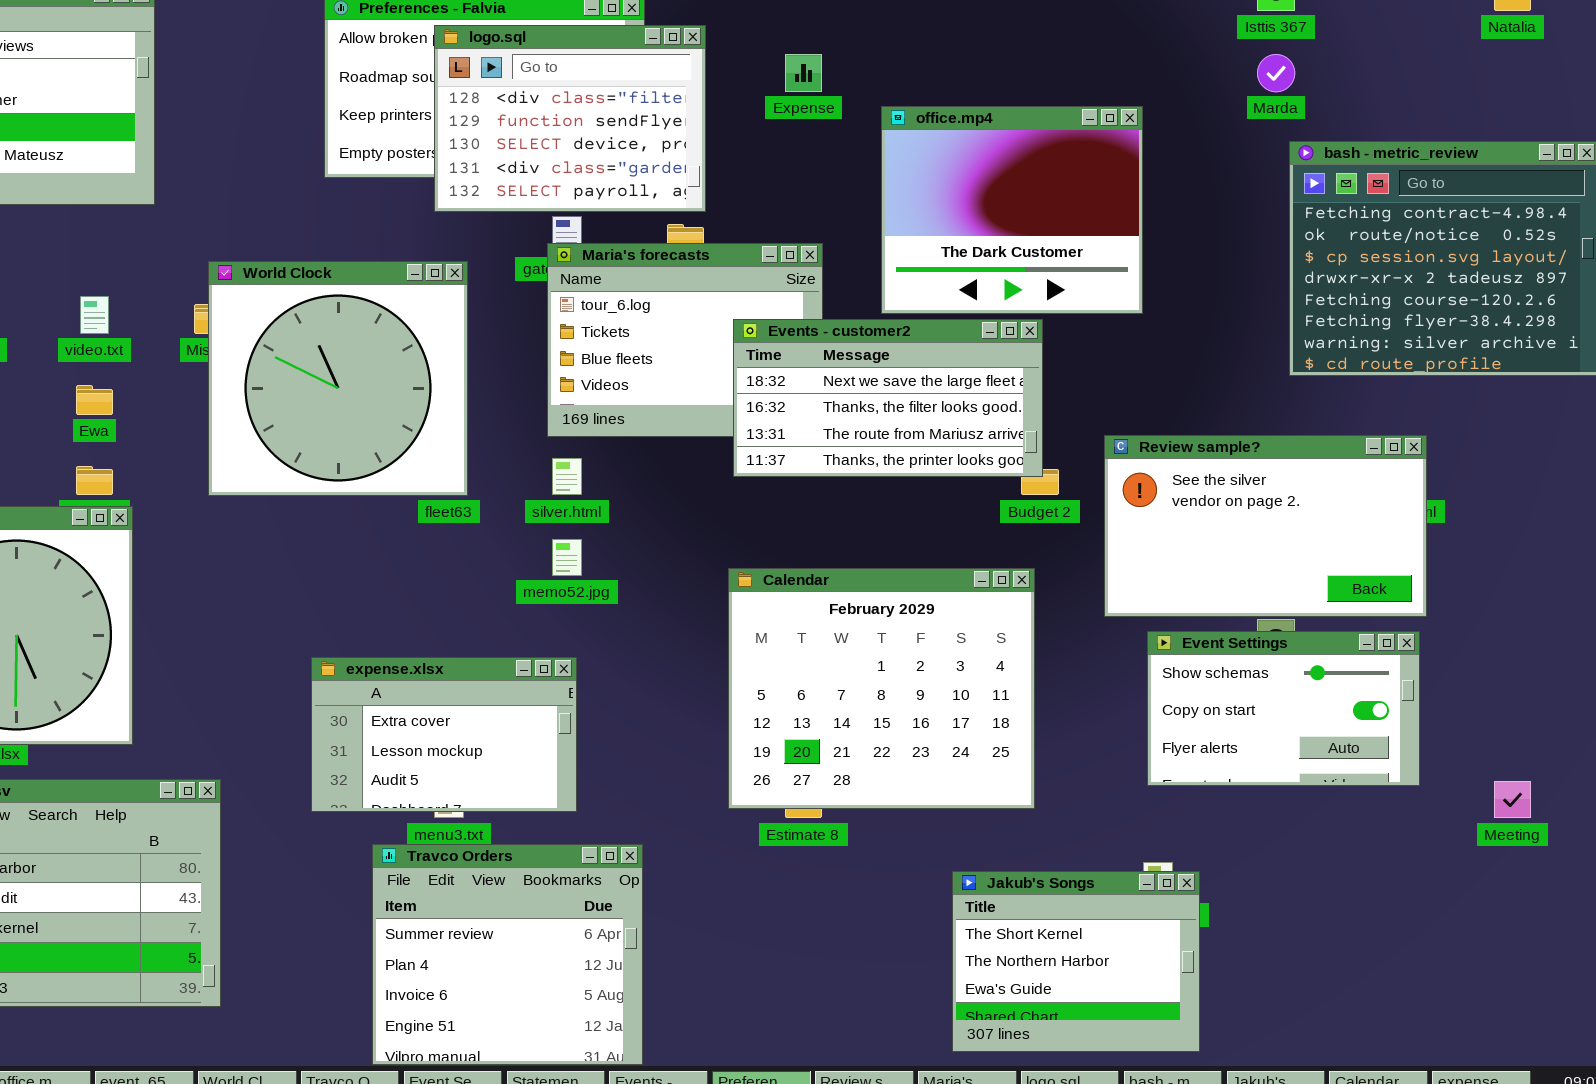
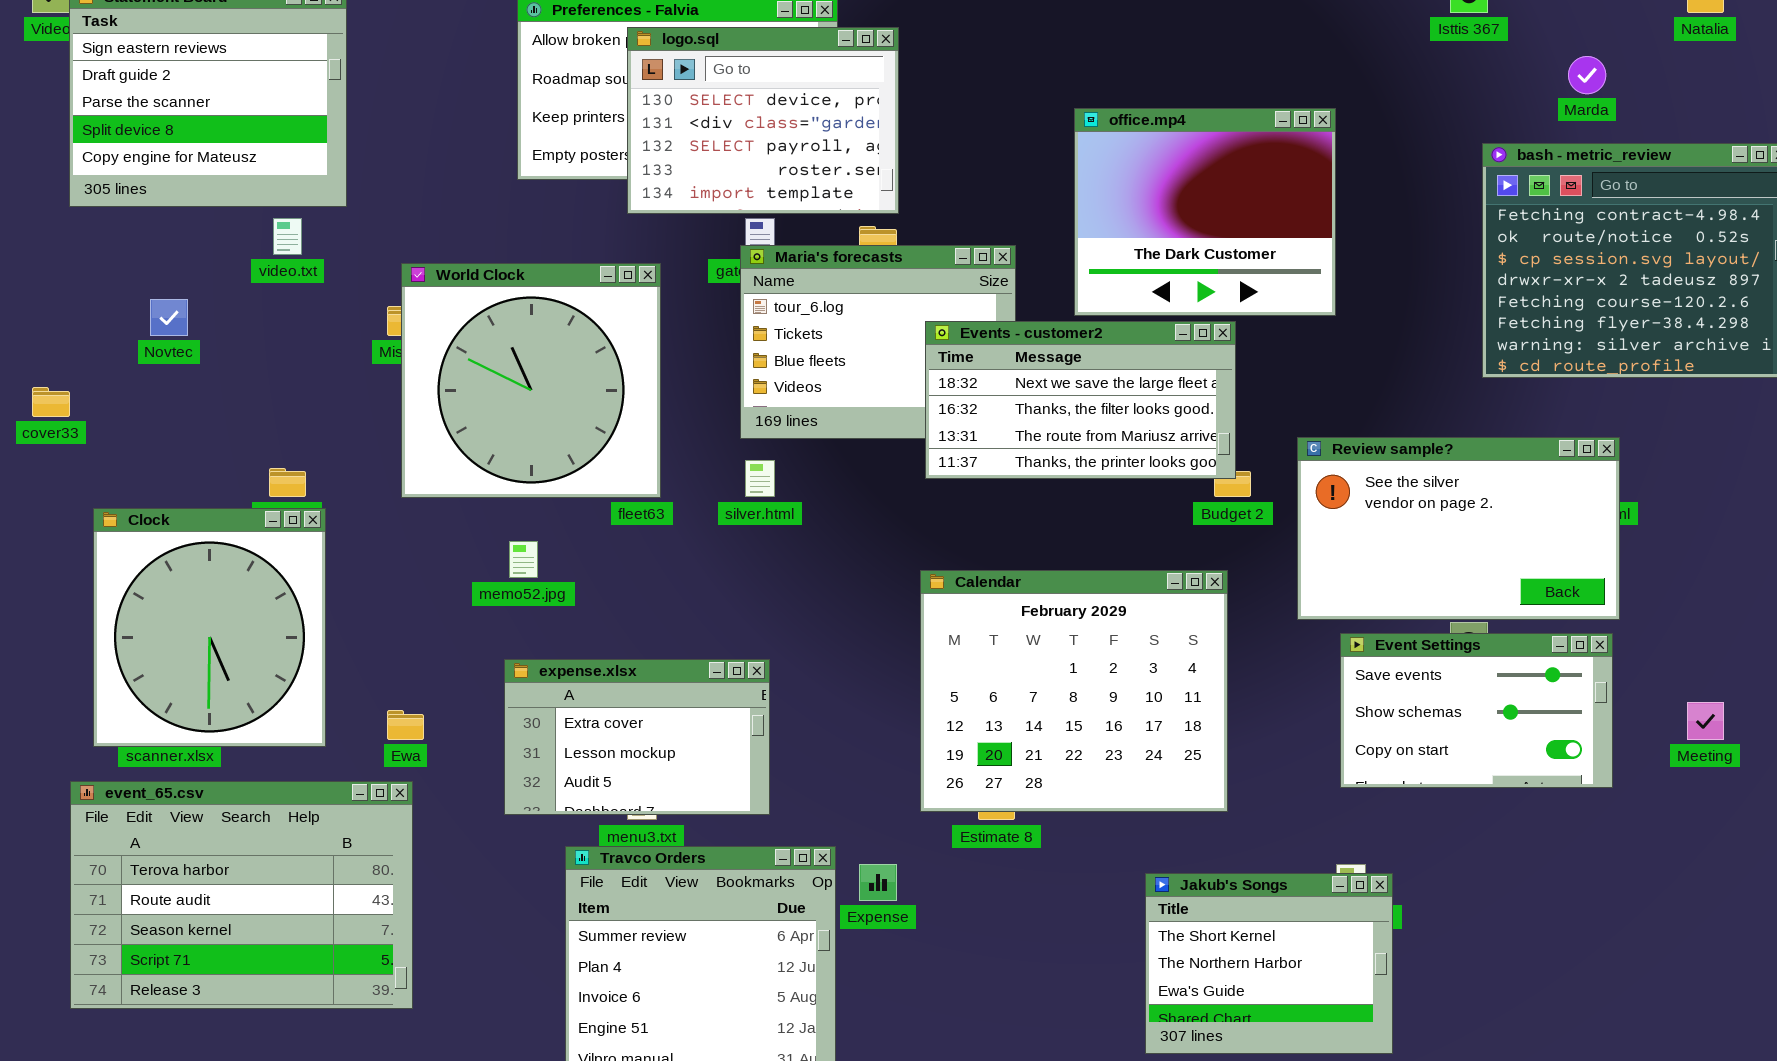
logo.sql: [434,25,706,212] -> [627,27,899,214], scrolled down 2 rows
Expense: [785,54,822,92] -> [859,864,897,901], moved
Marda: [1257,54,1295,92] -> [1568,56,1606,94], moved
video.txt: [80,296,109,334] -> [273,218,302,255], moved
Ewa: [76,385,113,415] -> [387,710,424,740], moved
memo52.jpg: [552,539,582,576] -> [509,541,538,578], moved
Event Settings: [1147,631,1420,786] -> [1340,633,1613,788], scrolled up 1 row
Meeting: [1494,781,1531,818] -> [1687,702,1724,740], moved

